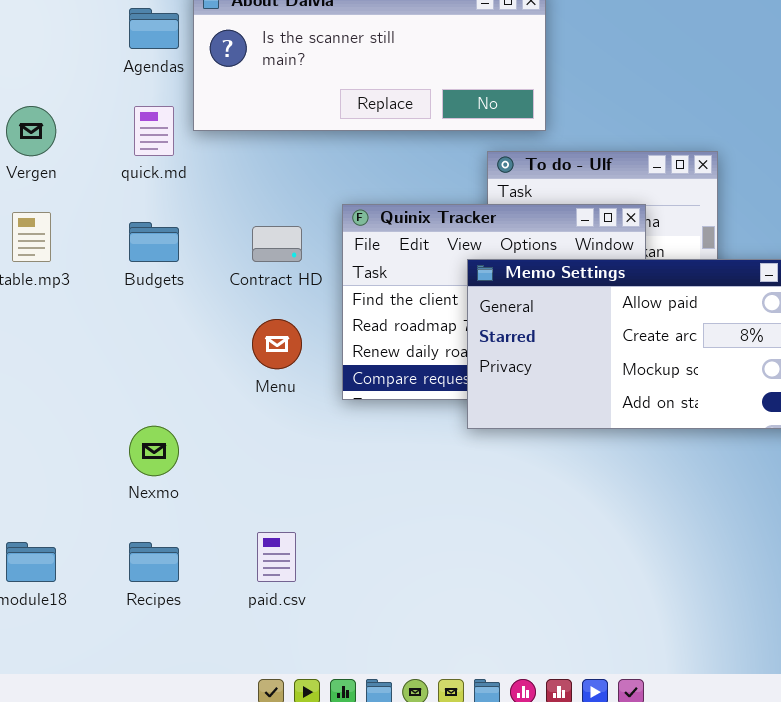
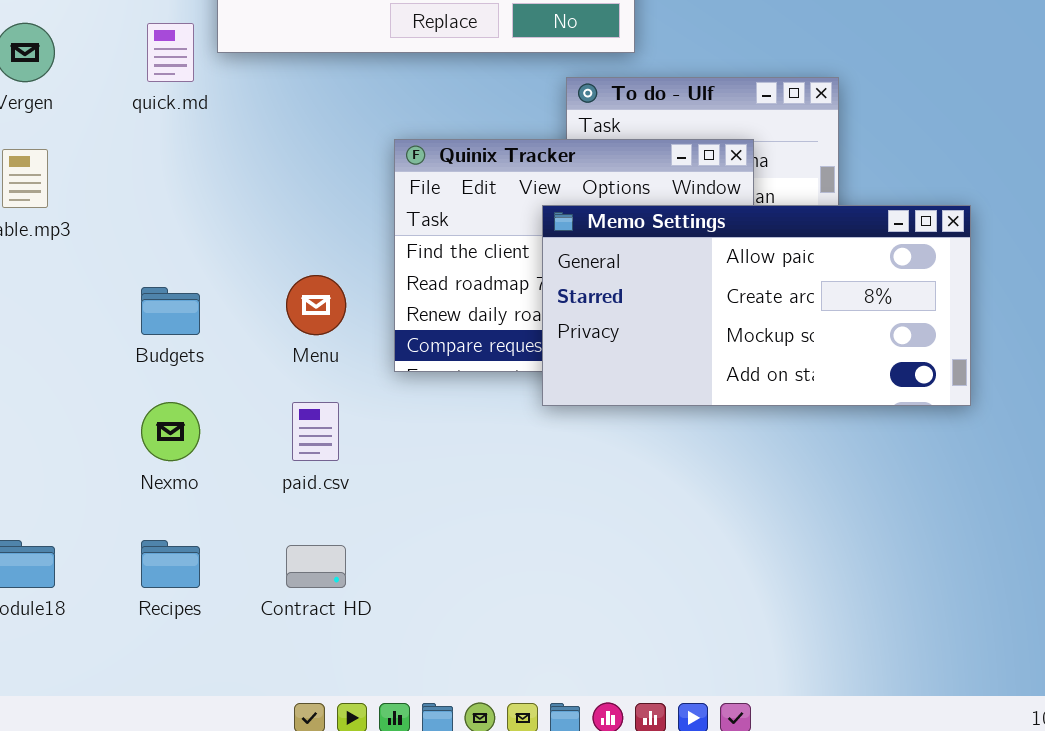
Budgets: [129,222,179,262] -> [141,287,200,335], moved
Contract HD: [252,226,302,262] -> [286,545,346,588], moved
paid.csv: [257,532,296,582] -> [292,402,339,461], moved

